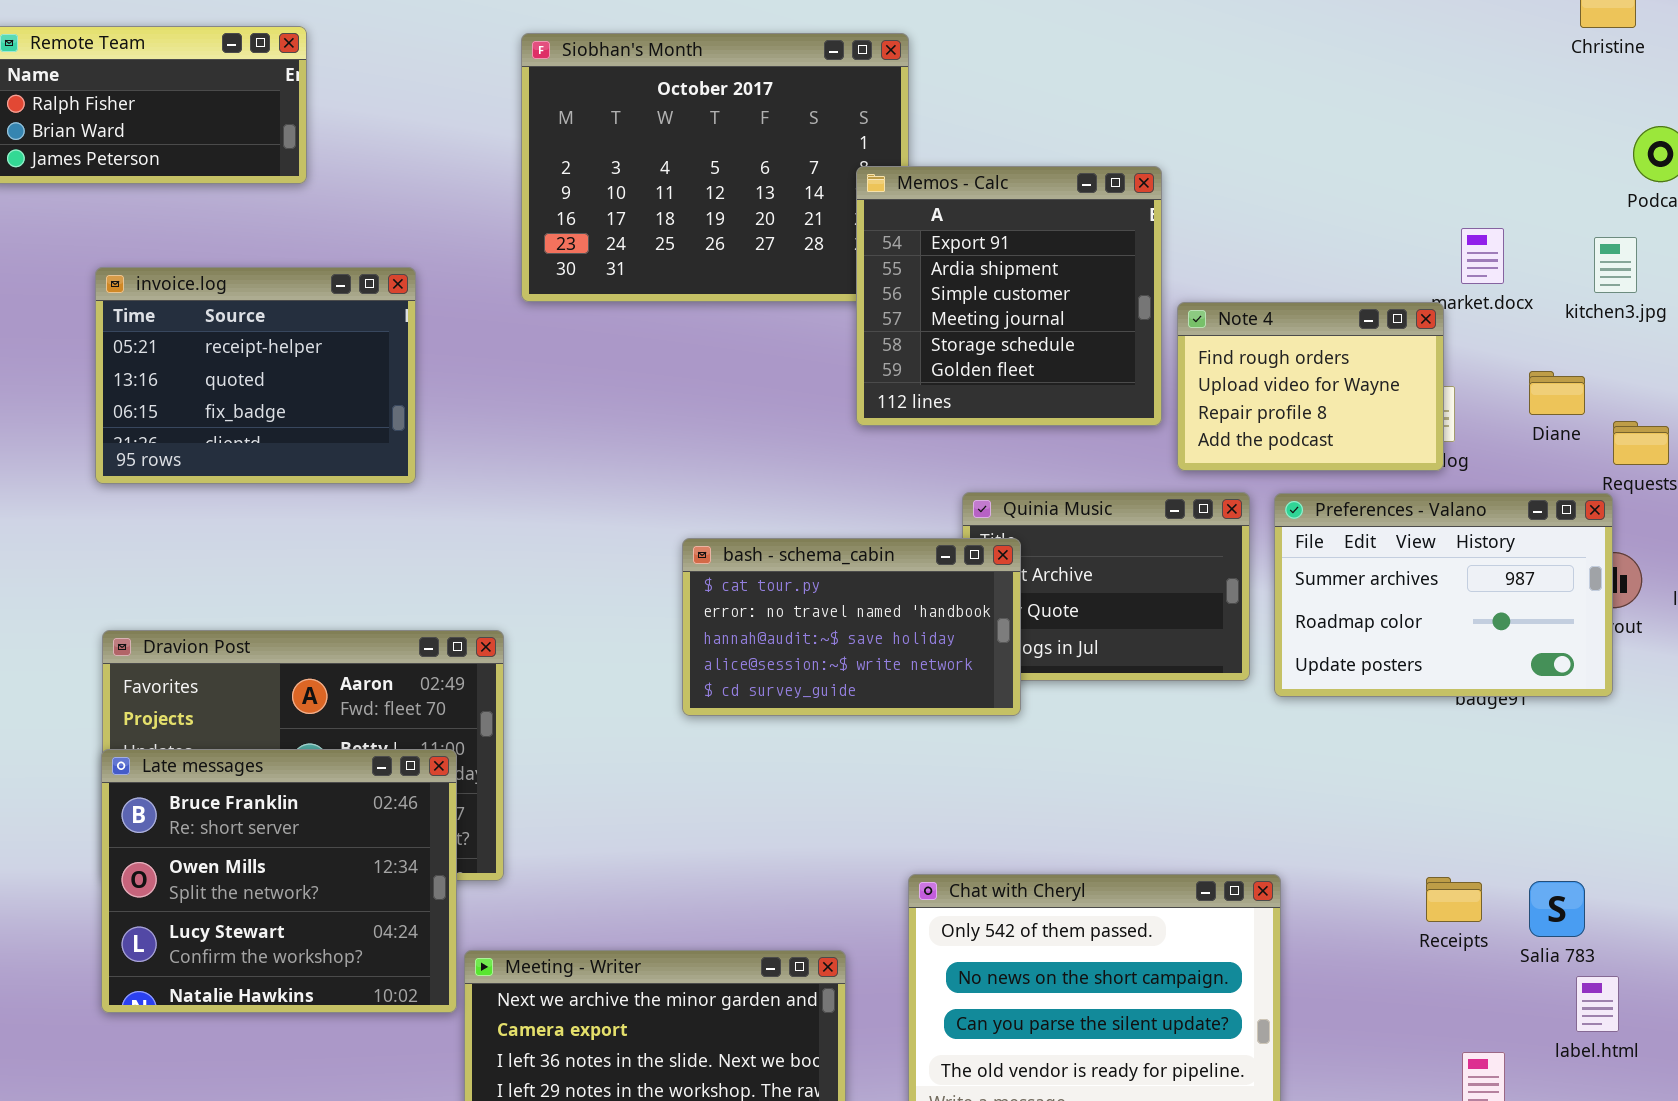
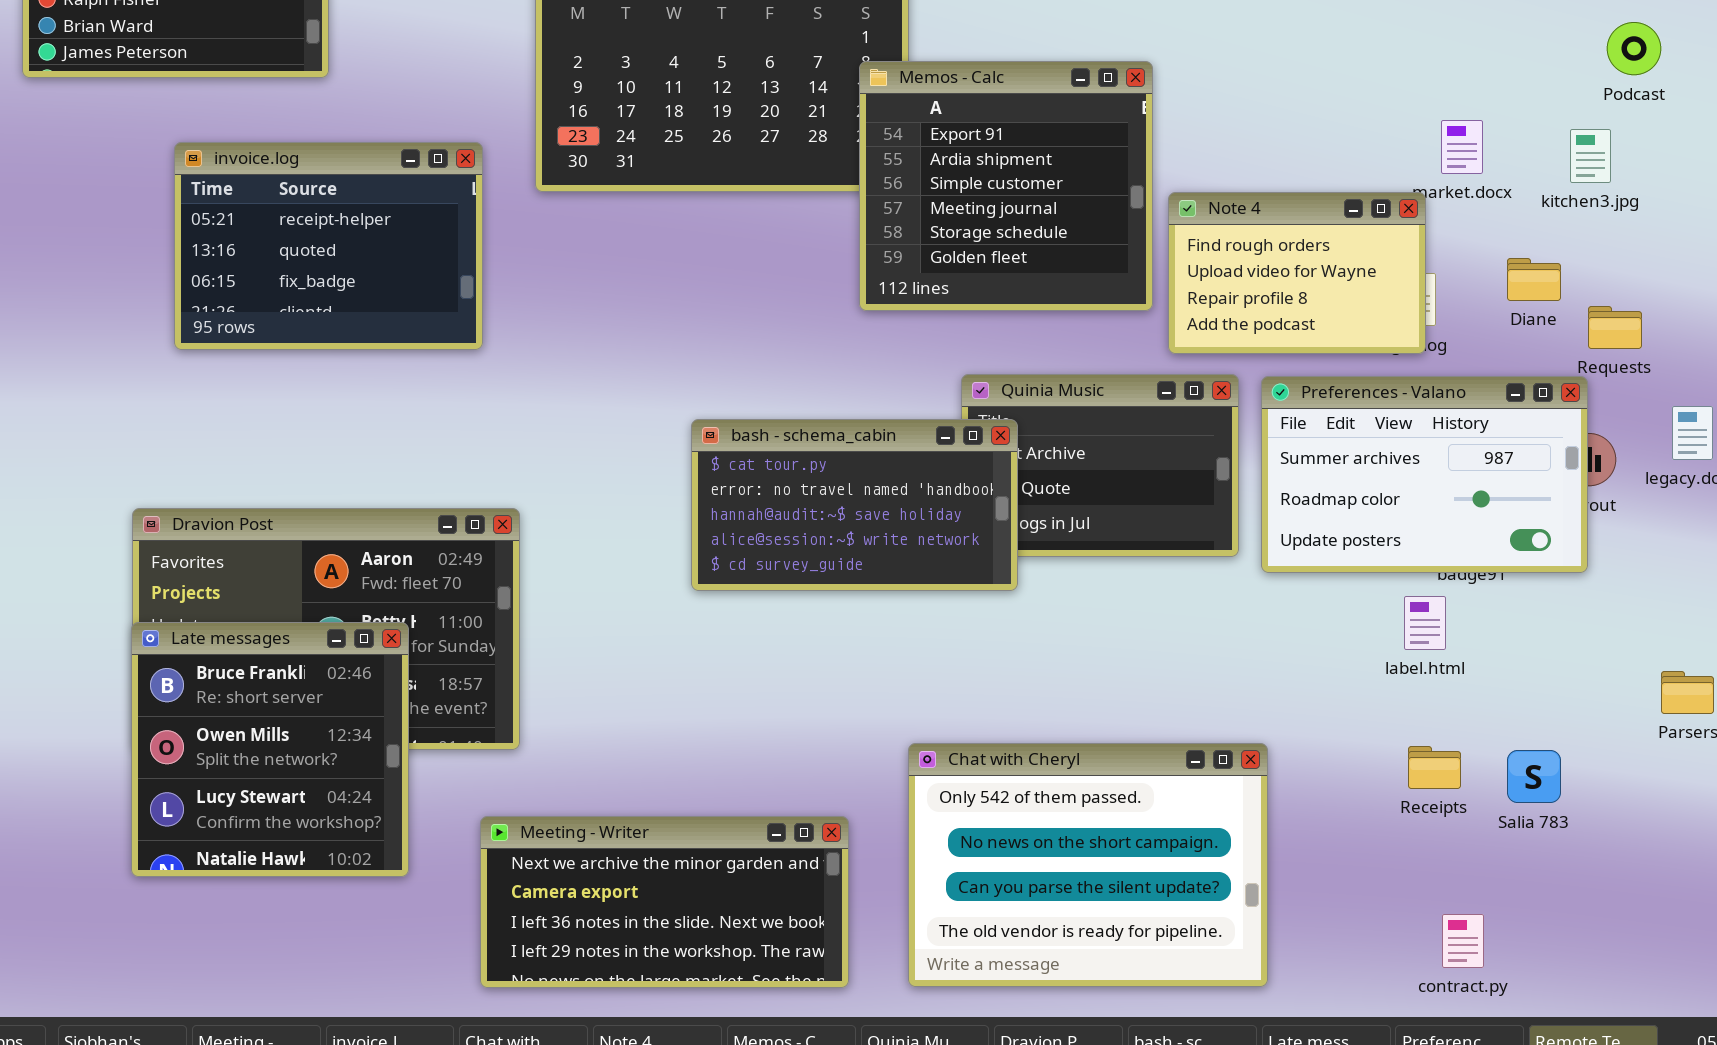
invoice.log: [95,267,416,484] -> [174,142,483,350], moved
Late messages: [101,749,457,1013] -> [131,622,409,877], resized
label.html: [1576,976,1619,1032] -> [1404,596,1446,650], moved

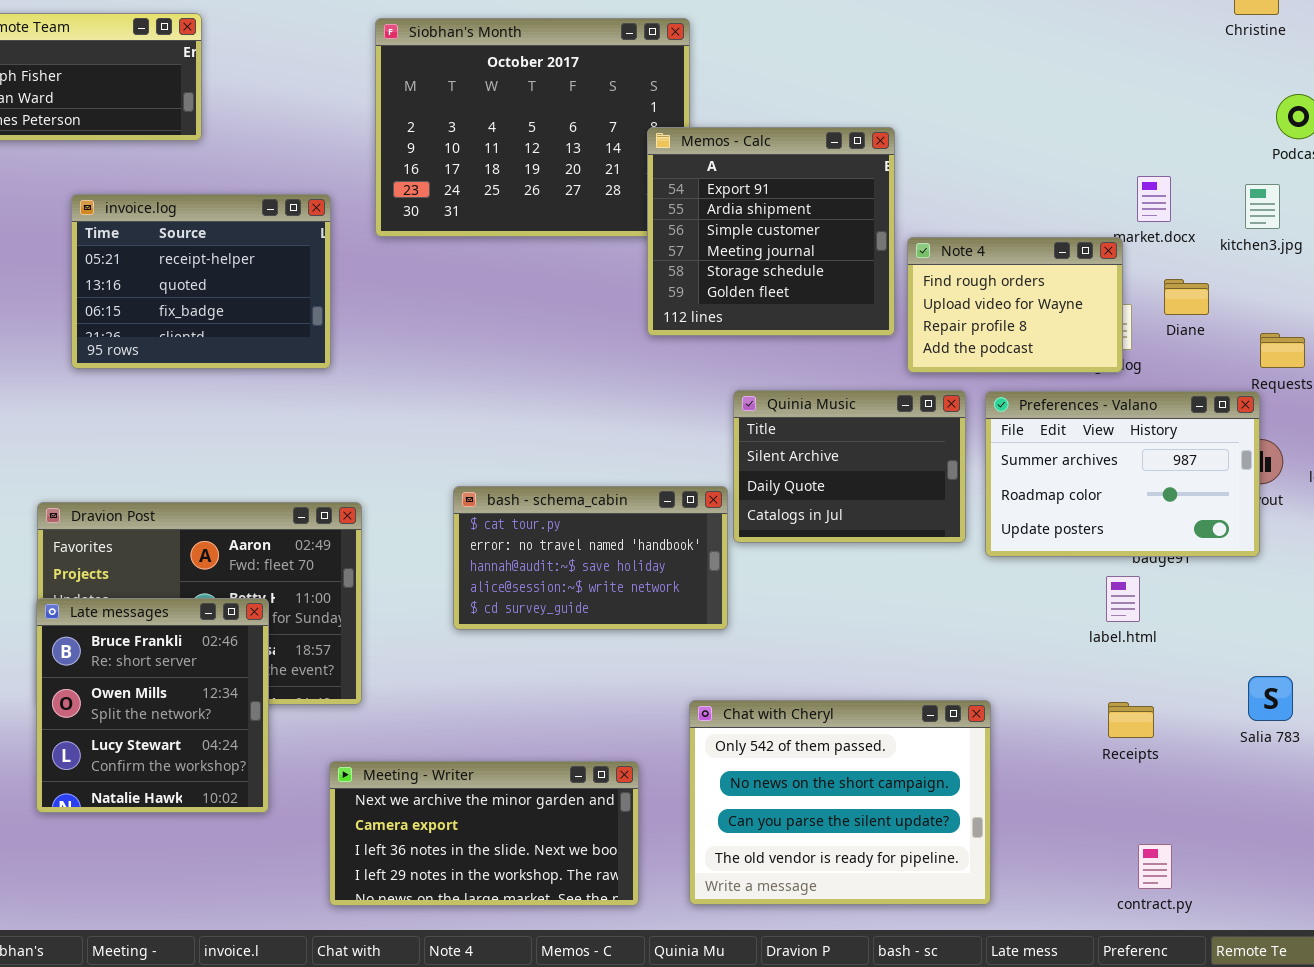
Diane: [1507,258,1561,301] -> [1164,279,1209,315], moved
bash - schema_cabin: [691,419,1018,591] -> [453,486,728,630], moved
Salia 783: [1507,750,1561,803] -> [1248,676,1293,721], moved

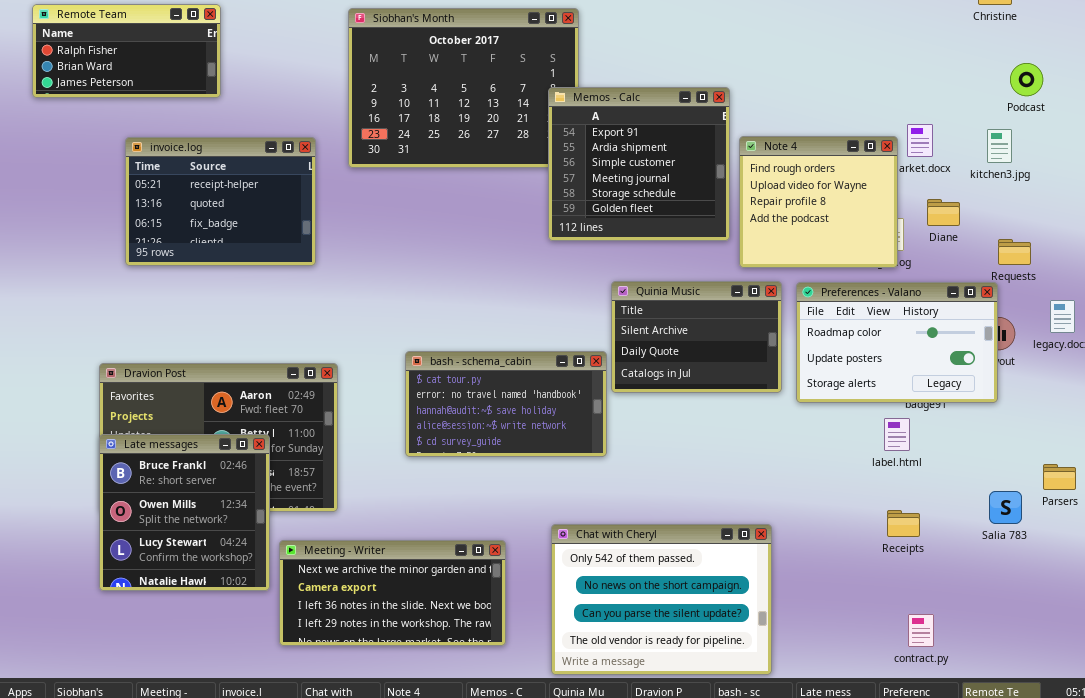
Note 4: [907,237,1123,373] -> [739,136,898,268], resized
Preferences - Valano: [985,391,1260,557] -> [796,282,998,403], scrolled down 1 row
Chat with Cheryl: [689,700,991,905] -> [551,524,772,675], moved
Meeting - Writer: [329,761,639,906] -> [279,540,506,646], moved

